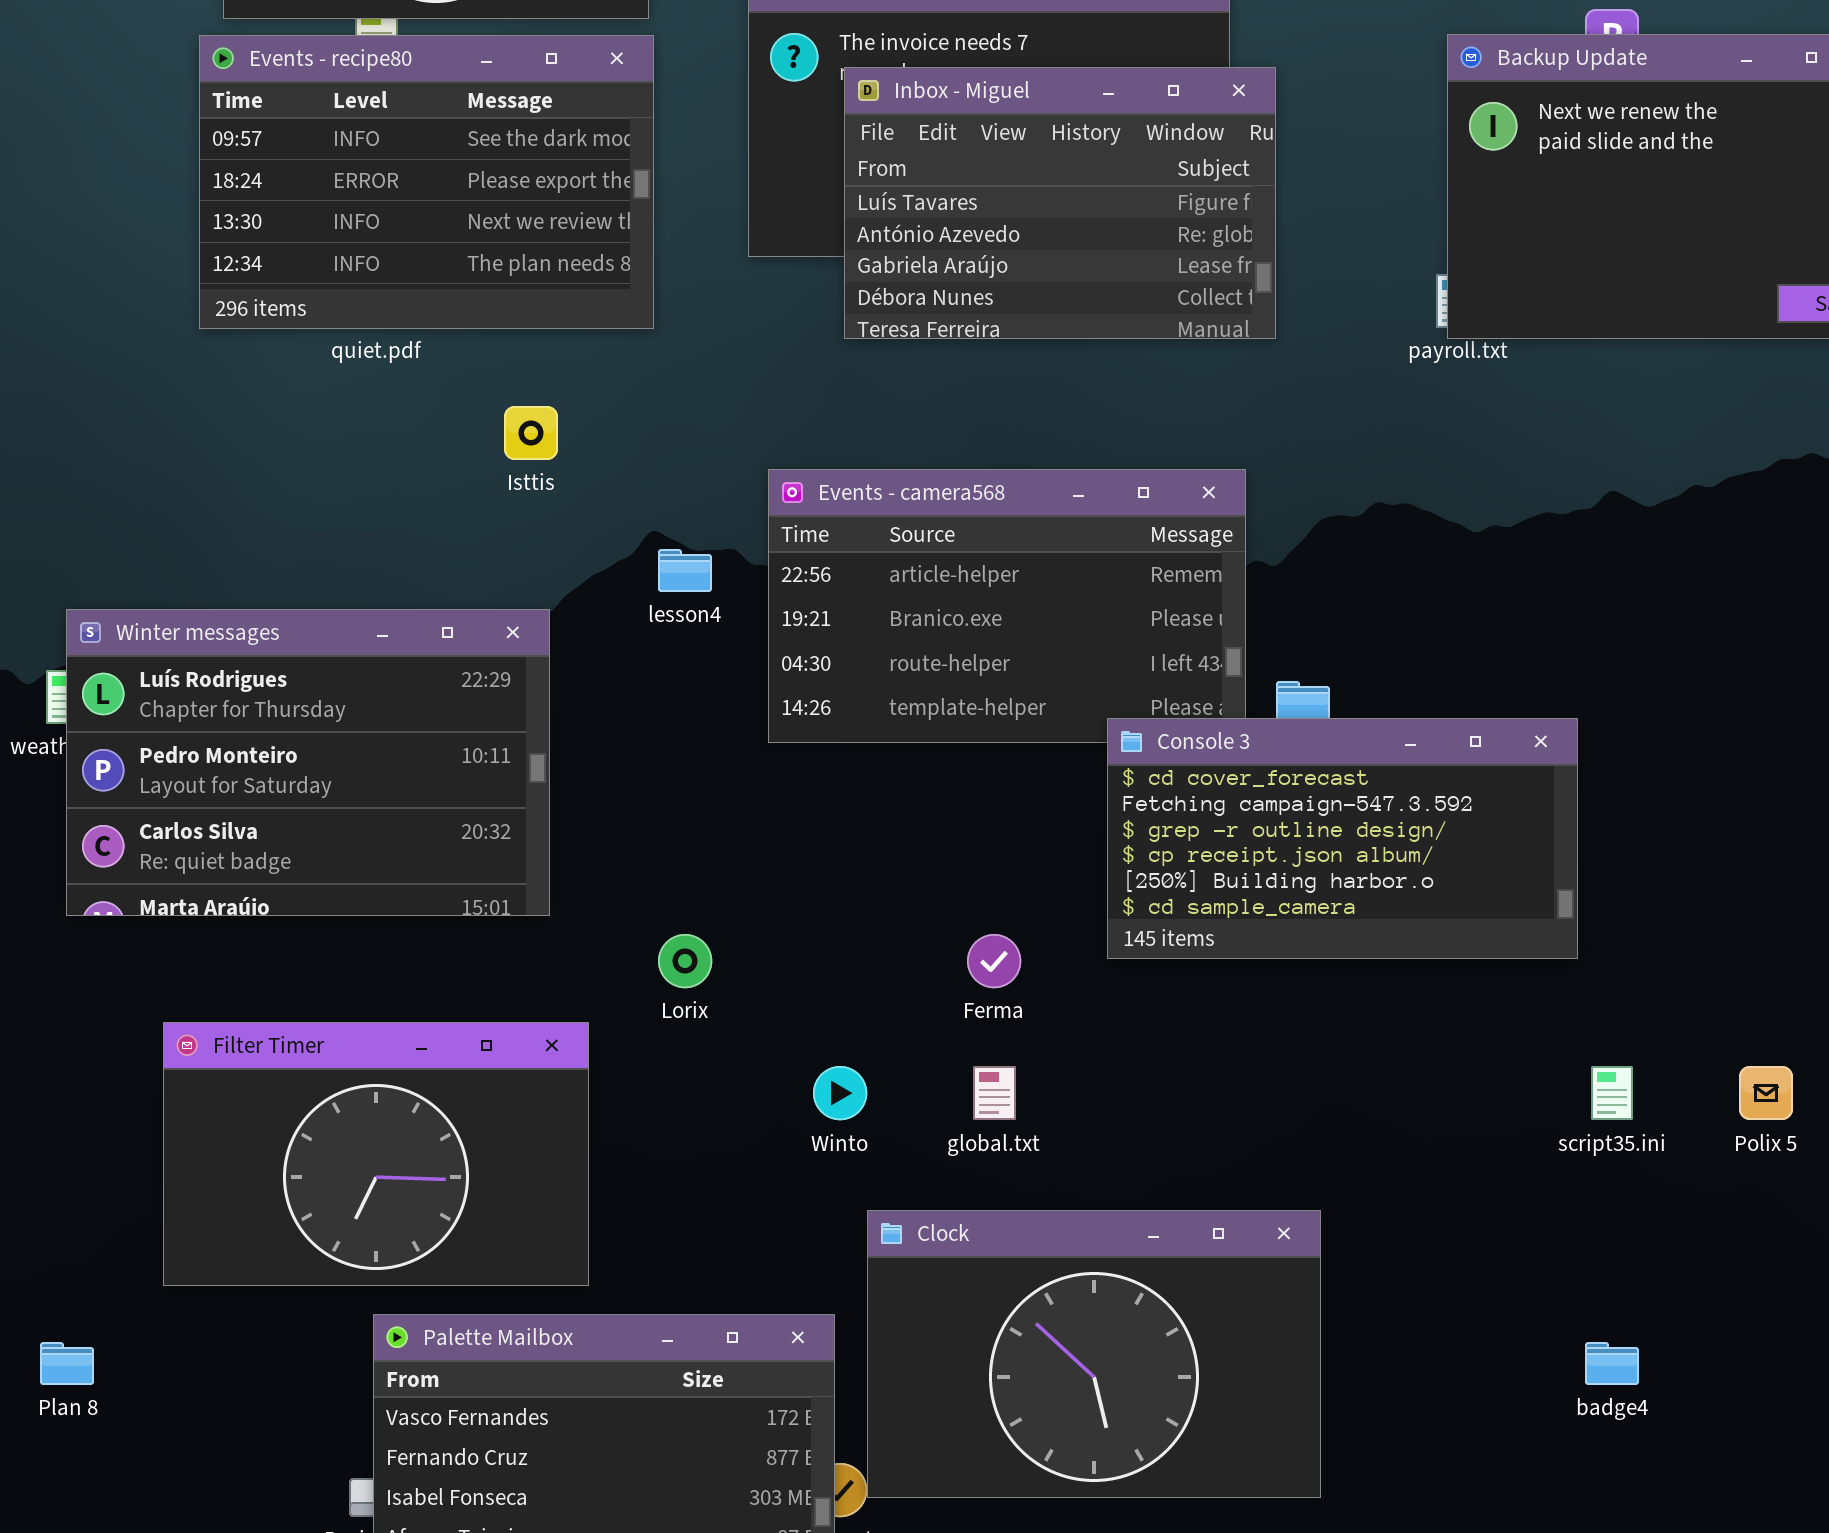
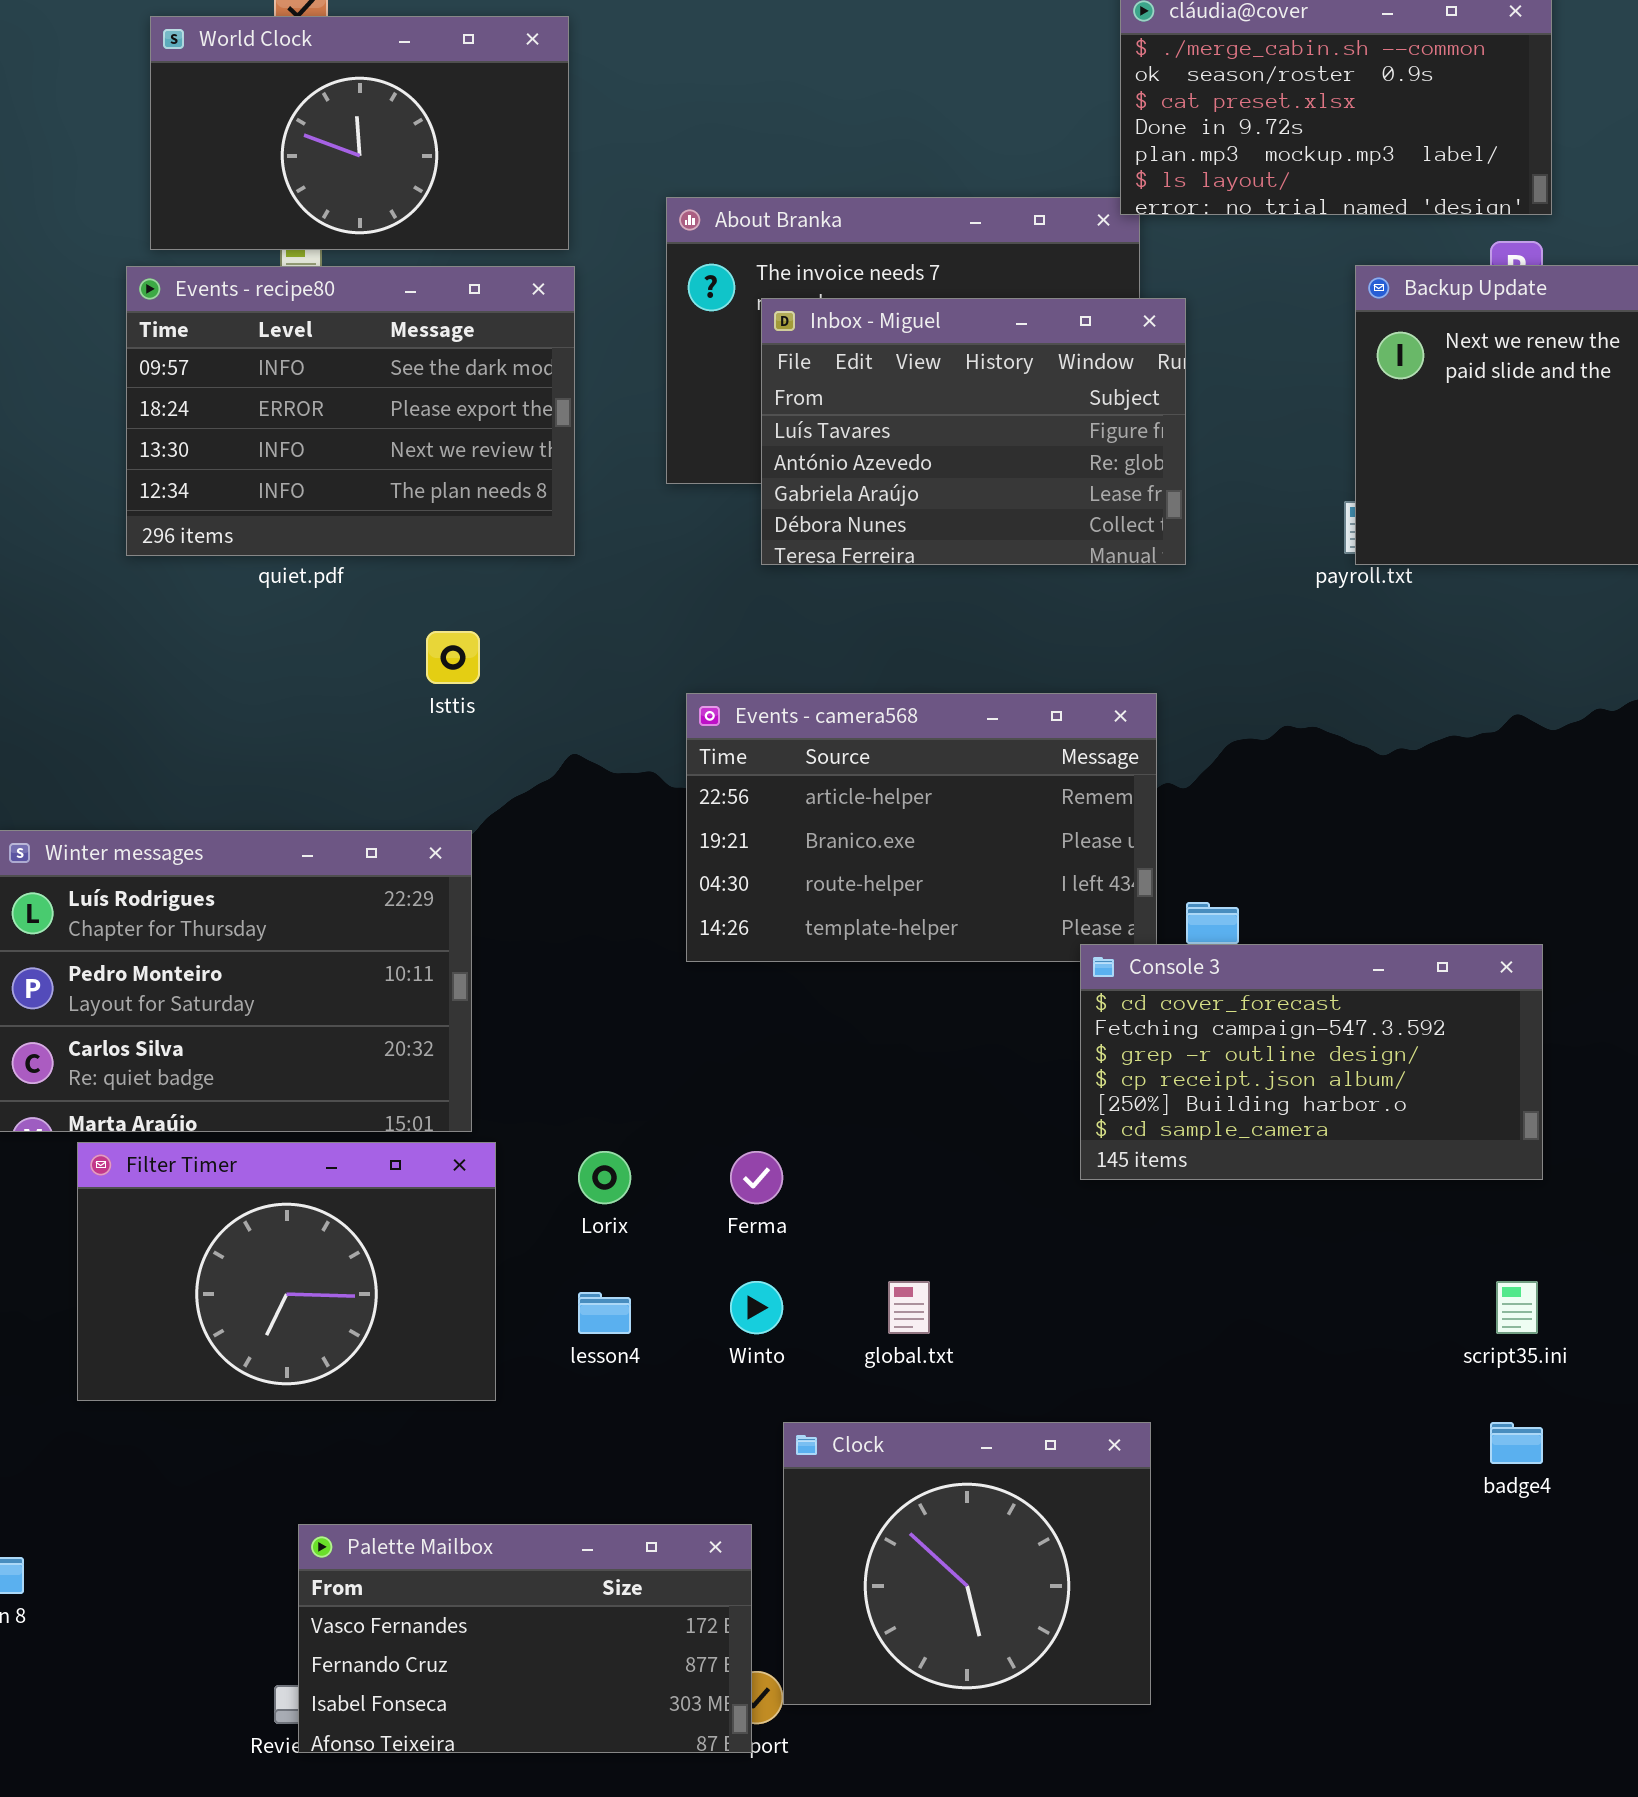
lesson4: [658,549,712,592] -> [578,1292,631,1334], moved
Console 3: [1107,718,1578,959] -> [1080,944,1543,1180], moved
Ferma: [967,934,1021,988] -> [730,1151,783,1204], moved
Filter Timer: [163,1022,589,1286] -> [77,1142,496,1401], moved
Clock: [867,1210,1321,1498] -> [783,1422,1151,1705], resized
badge4: [1585,1342,1639,1385] -> [1490,1422,1543,1464], moved

